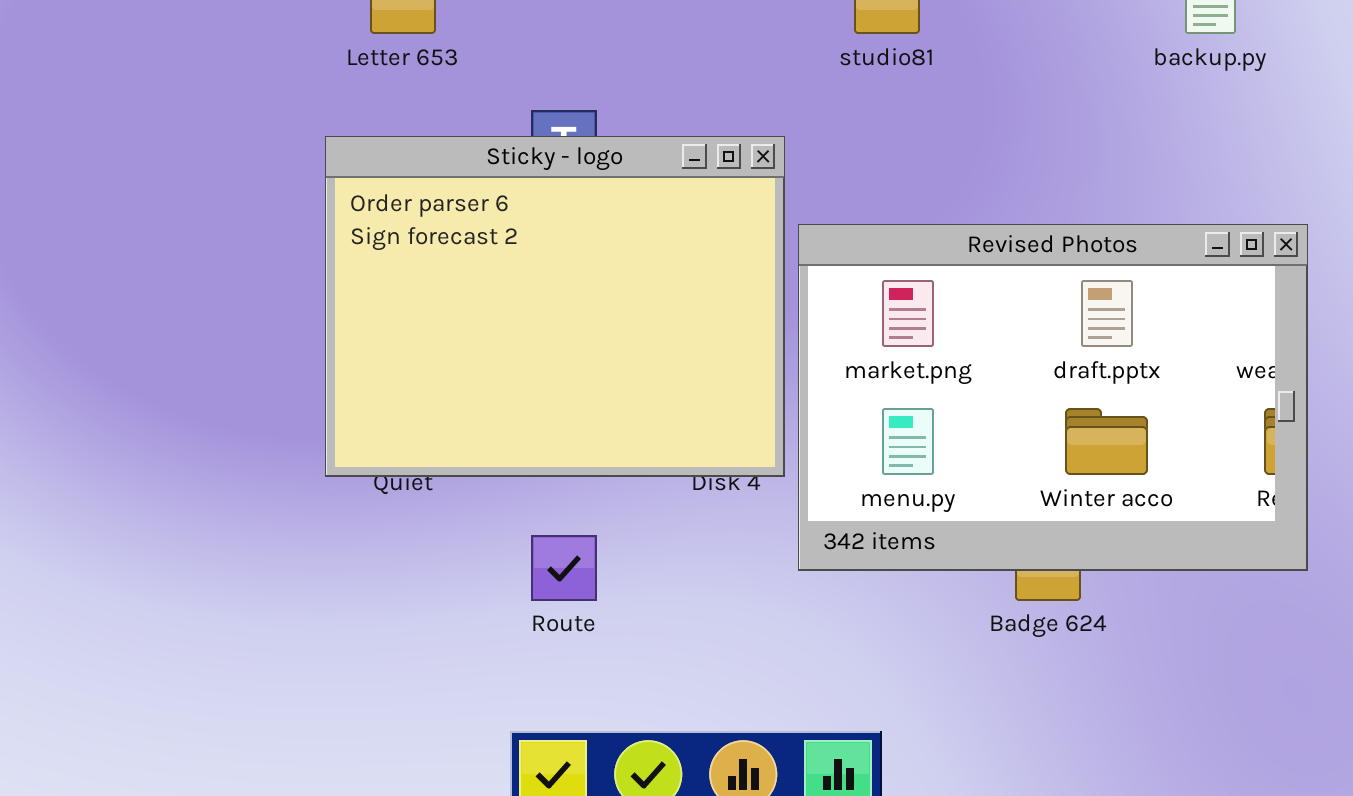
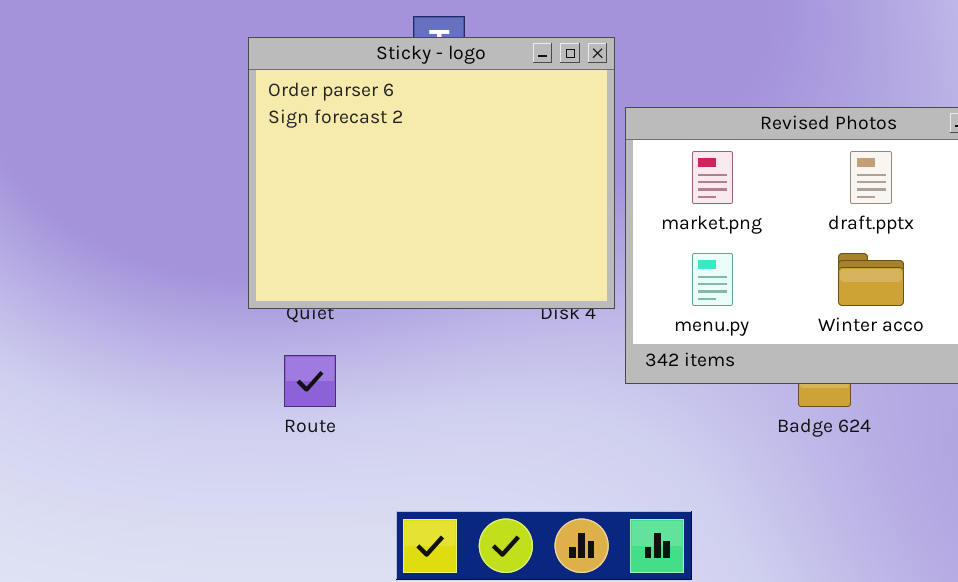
Route: [531,535,597,601] -> [284,355,336,407], moved

